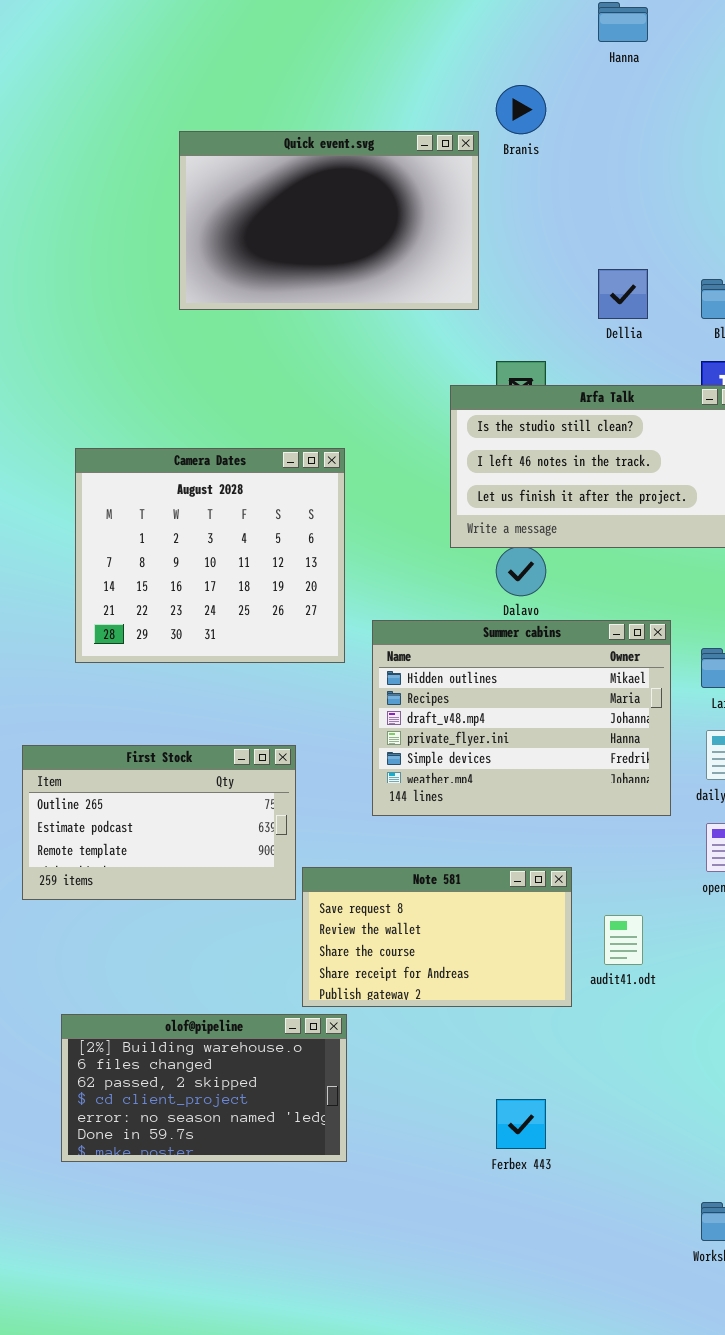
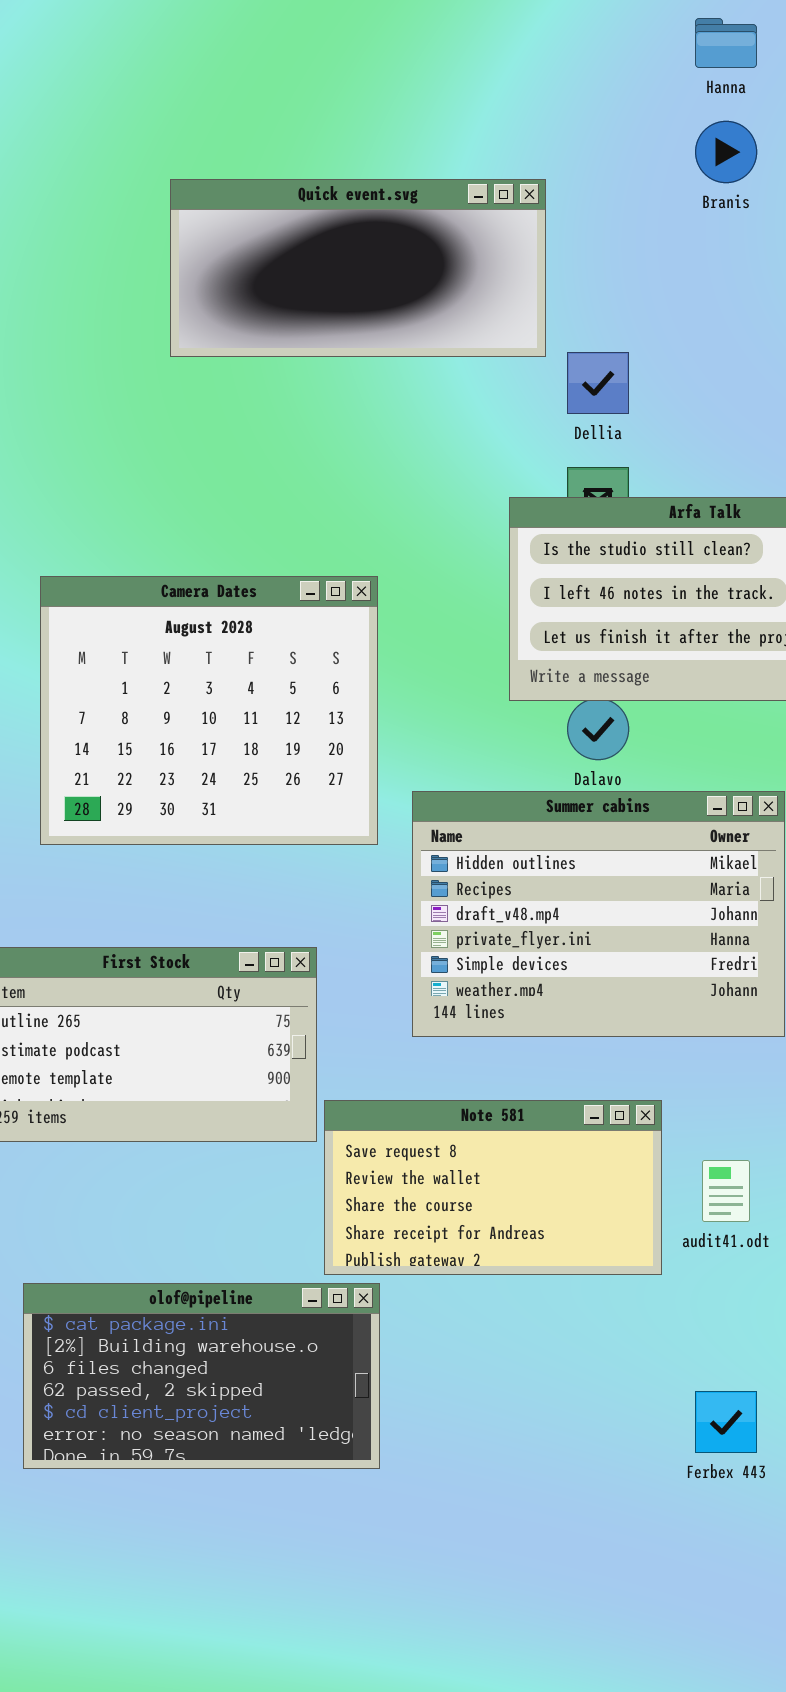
Branis: [496,85,546,134] -> [695,121,757,183], moved
Quick event.svg: [179,131,479,310] -> [170,179,546,357], resized
Dellia: [598,269,648,319] -> [567,352,629,414], moved
olof@pipeline: [61,1014,347,1162] -> [23,1283,380,1469], scrolled up 1 row
Ferbex 443: [496,1099,546,1149] -> [695,1391,757,1453], moved

